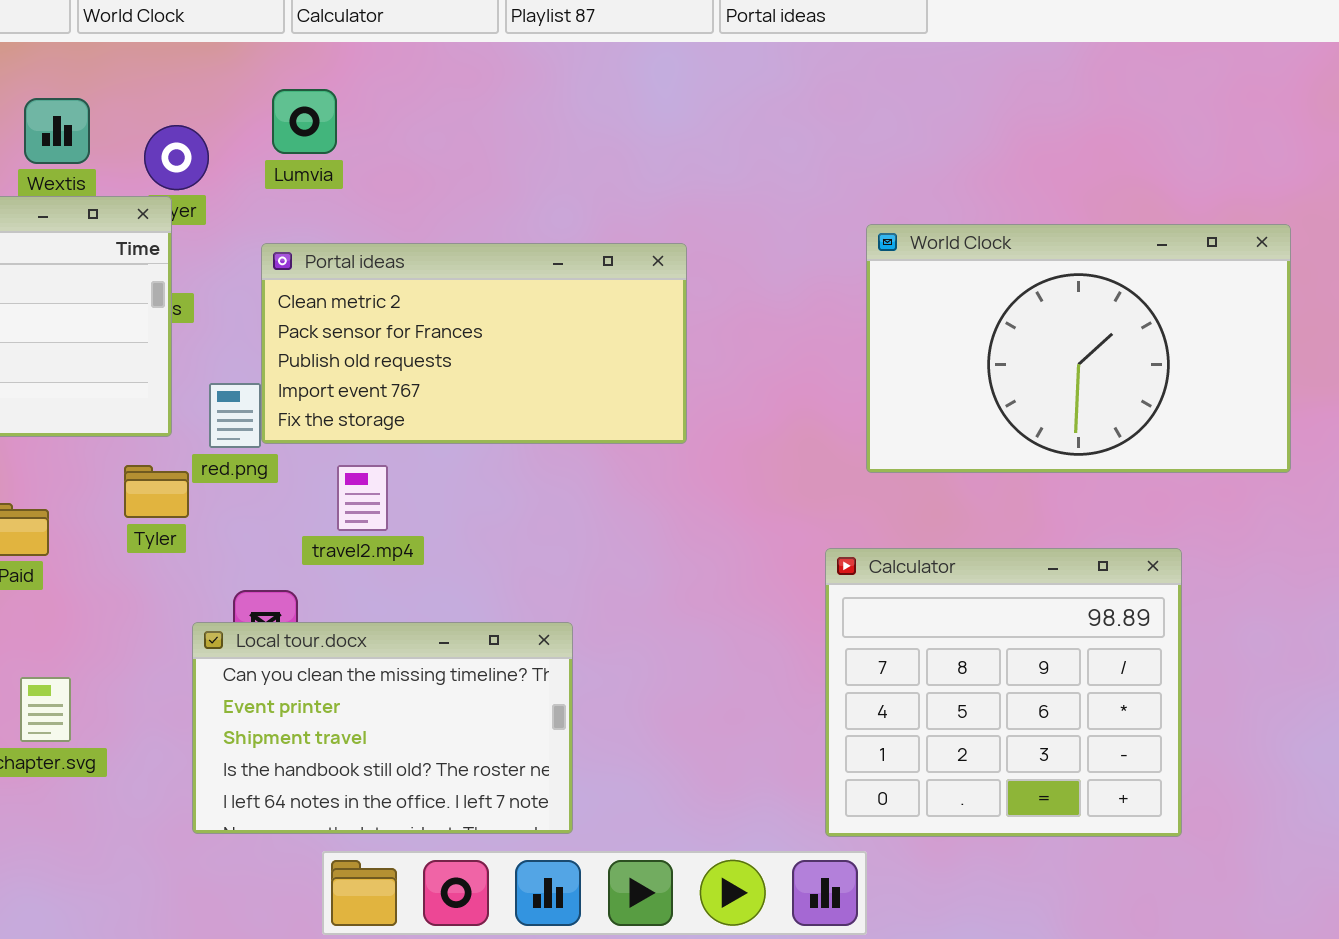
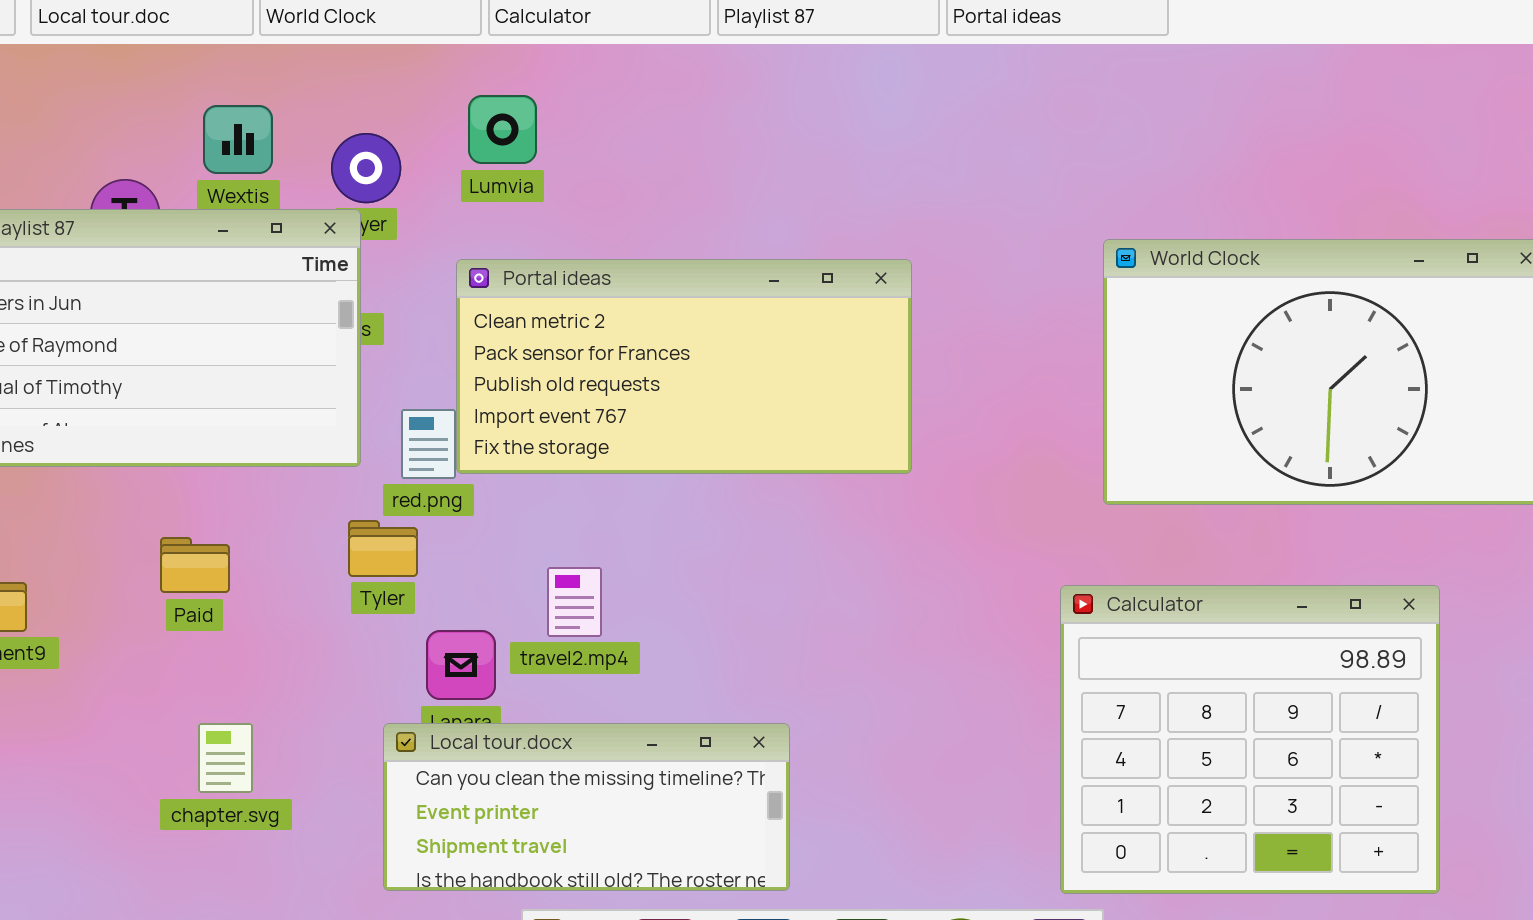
Tyler: [124,465,189,518] -> [348,520,418,577], moved
travel2.mp4: [337,465,388,531] -> [547,567,602,637], moved
Local tour.docx: [192,622,573,834] -> [383,723,790,891], resized

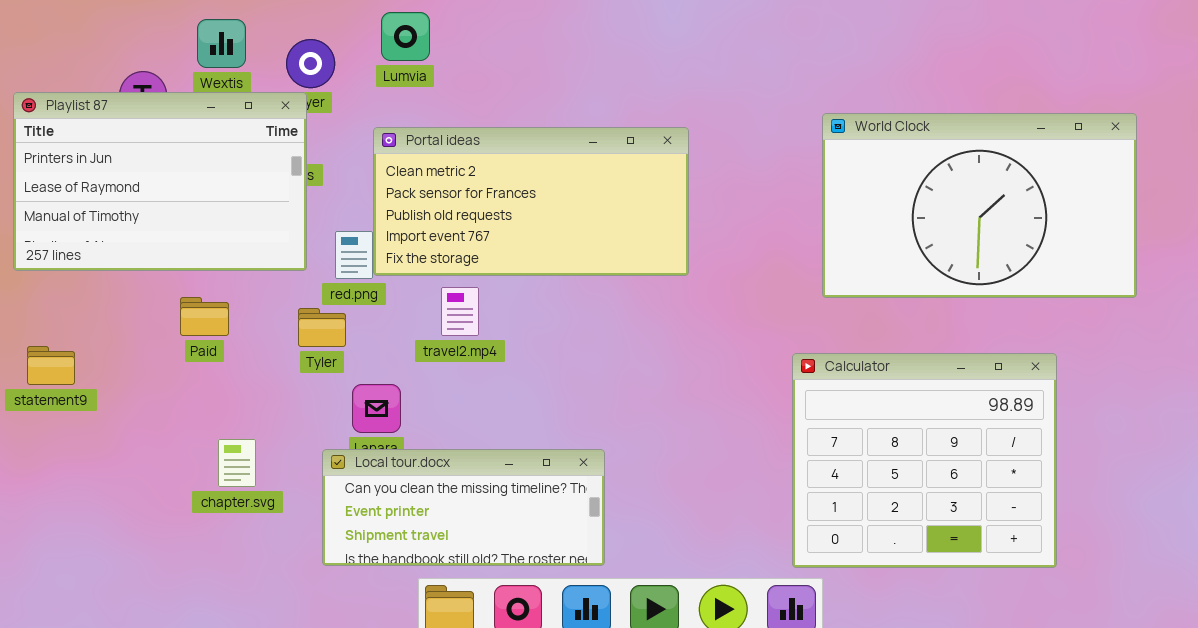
Paid: [160,537,230,593] -> [180,297,229,336], moved
travel2.mp4: [547,567,602,637] -> [441,287,479,336], moved
chapter.svg: [198,723,253,793] -> [218,439,256,487], moved

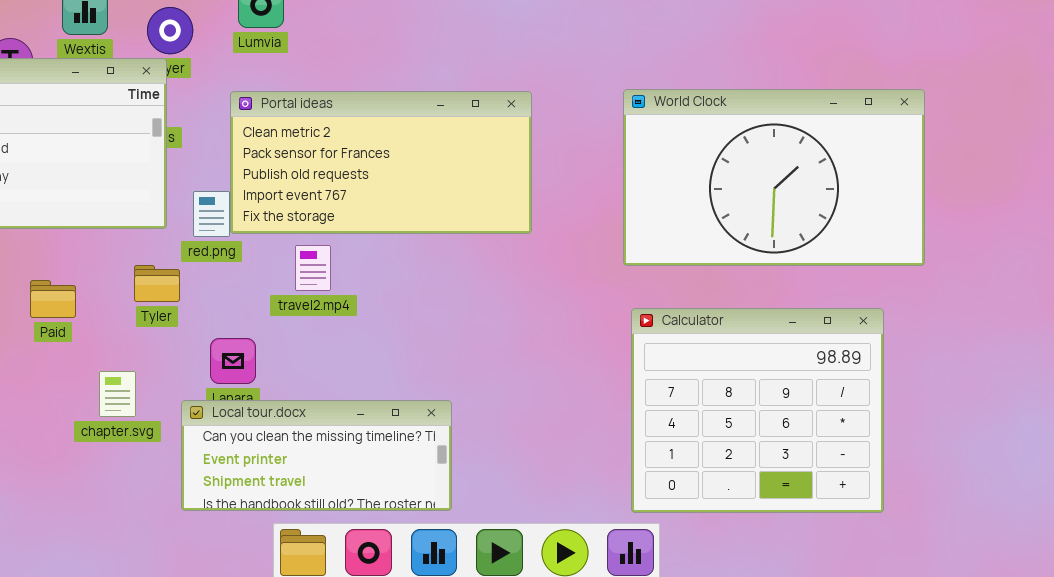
World Clock: [822,113,1137,298] -> [623,89,925,266], moved
Paid: [180,297,229,336] -> [30,280,76,318], moved
Tyler: [298,308,346,347] -> [134,265,180,302], moved
chapter.svg: [218,439,256,487] -> [99,371,136,417], moved

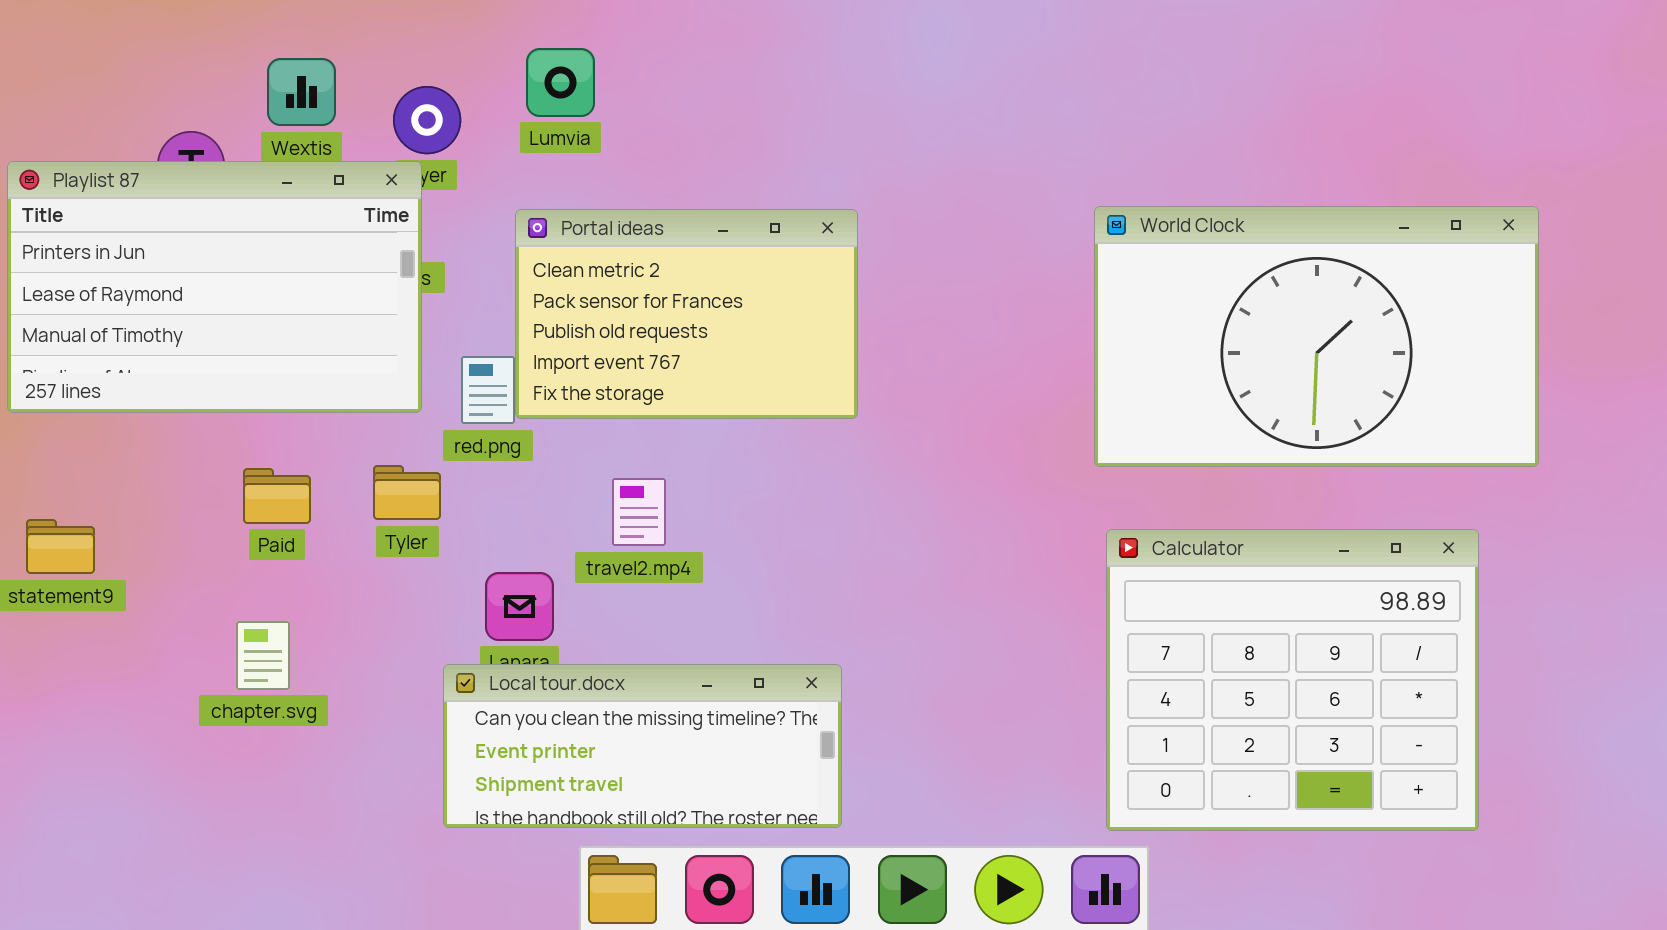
Portal ideas: [230,91,532,234] -> [515,209,858,419], resized
travel2.mp4: [295,245,331,291] -> [612,478,666,546], moved
Paid: [30,280,76,318] -> [243,468,311,524], moved
chapter.svg: [99,371,136,417] -> [236,621,290,690], moved

